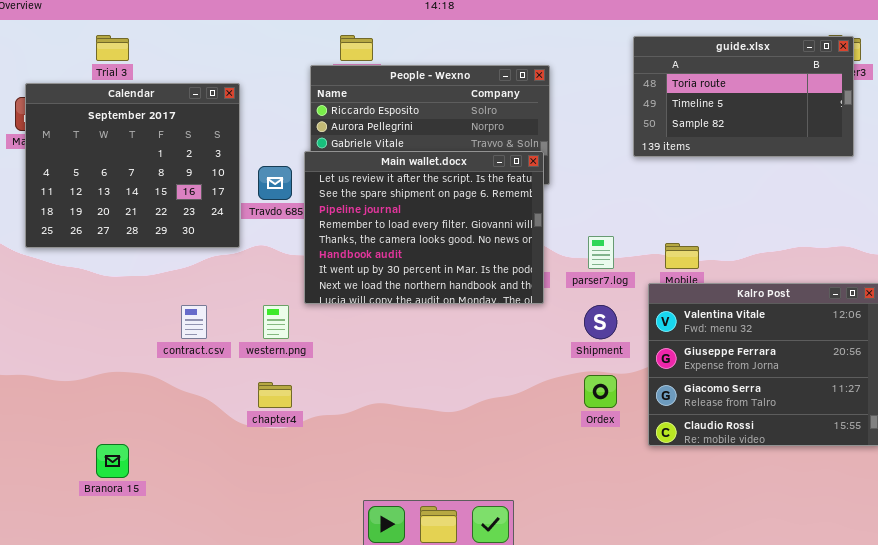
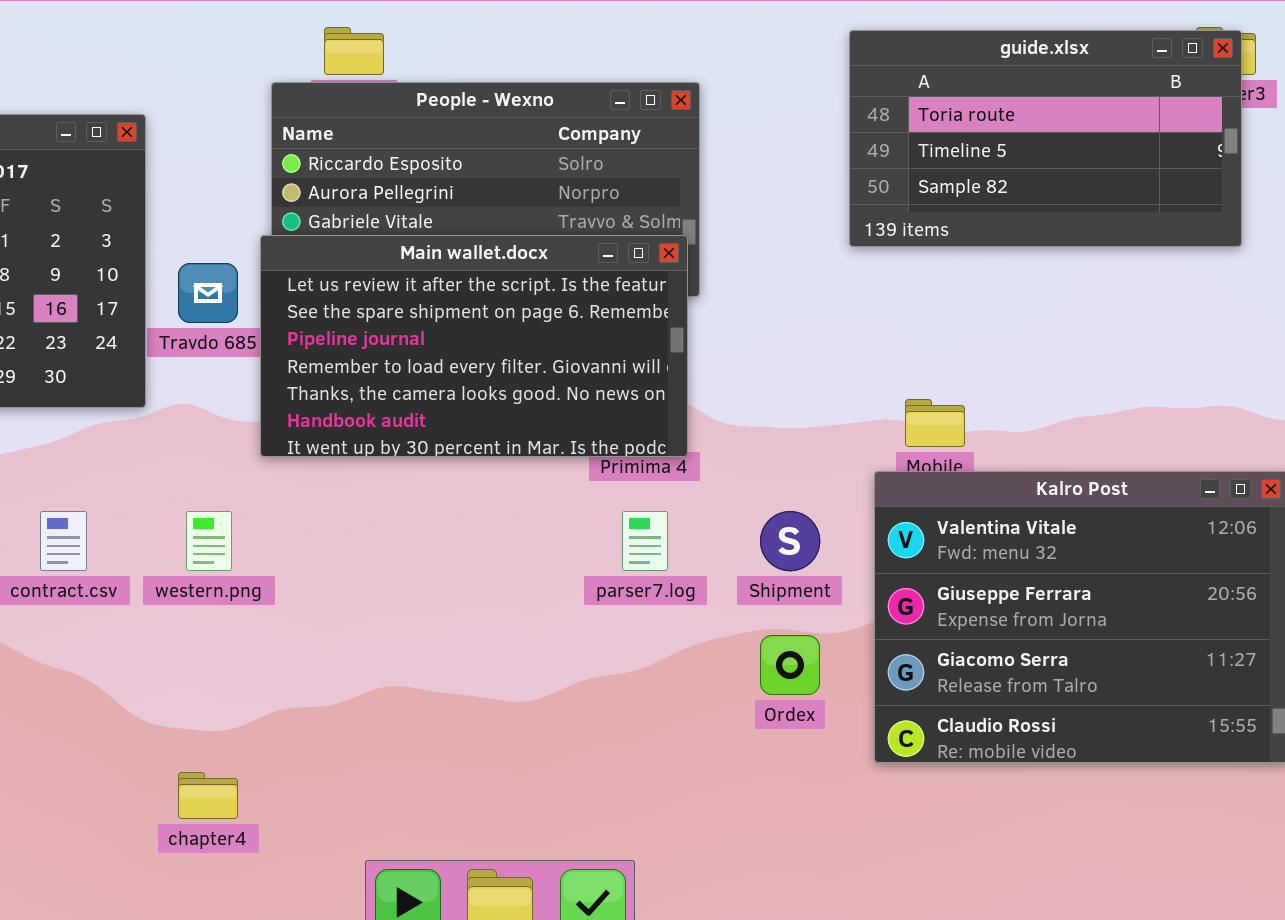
Main wallet.docx: [304,151,544,304] -> [260,235,688,457], resized
parser7.log: [588,236,614,269] -> [622,511,668,571], moved
chapter4: [258,382,292,408] -> [178,772,238,819], moved

